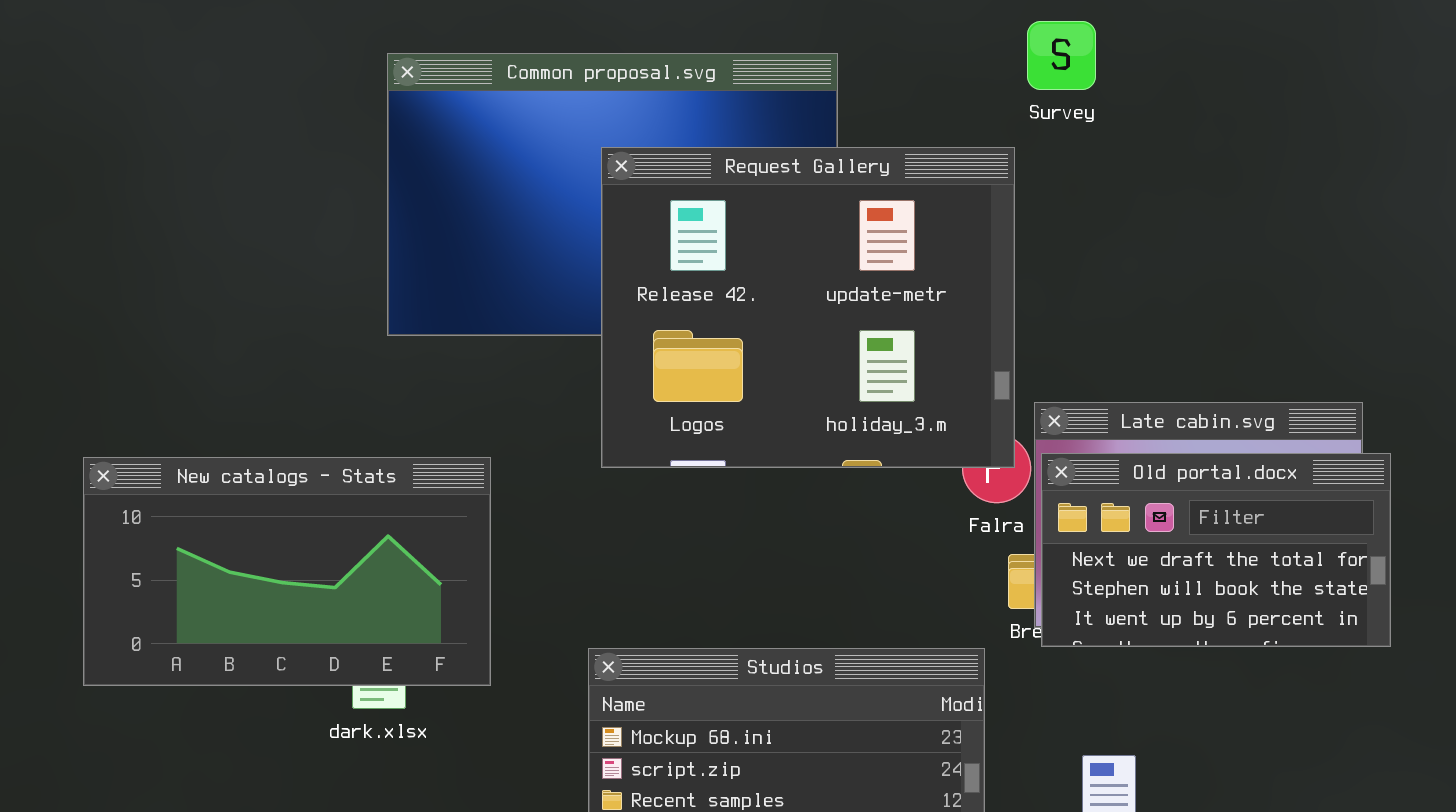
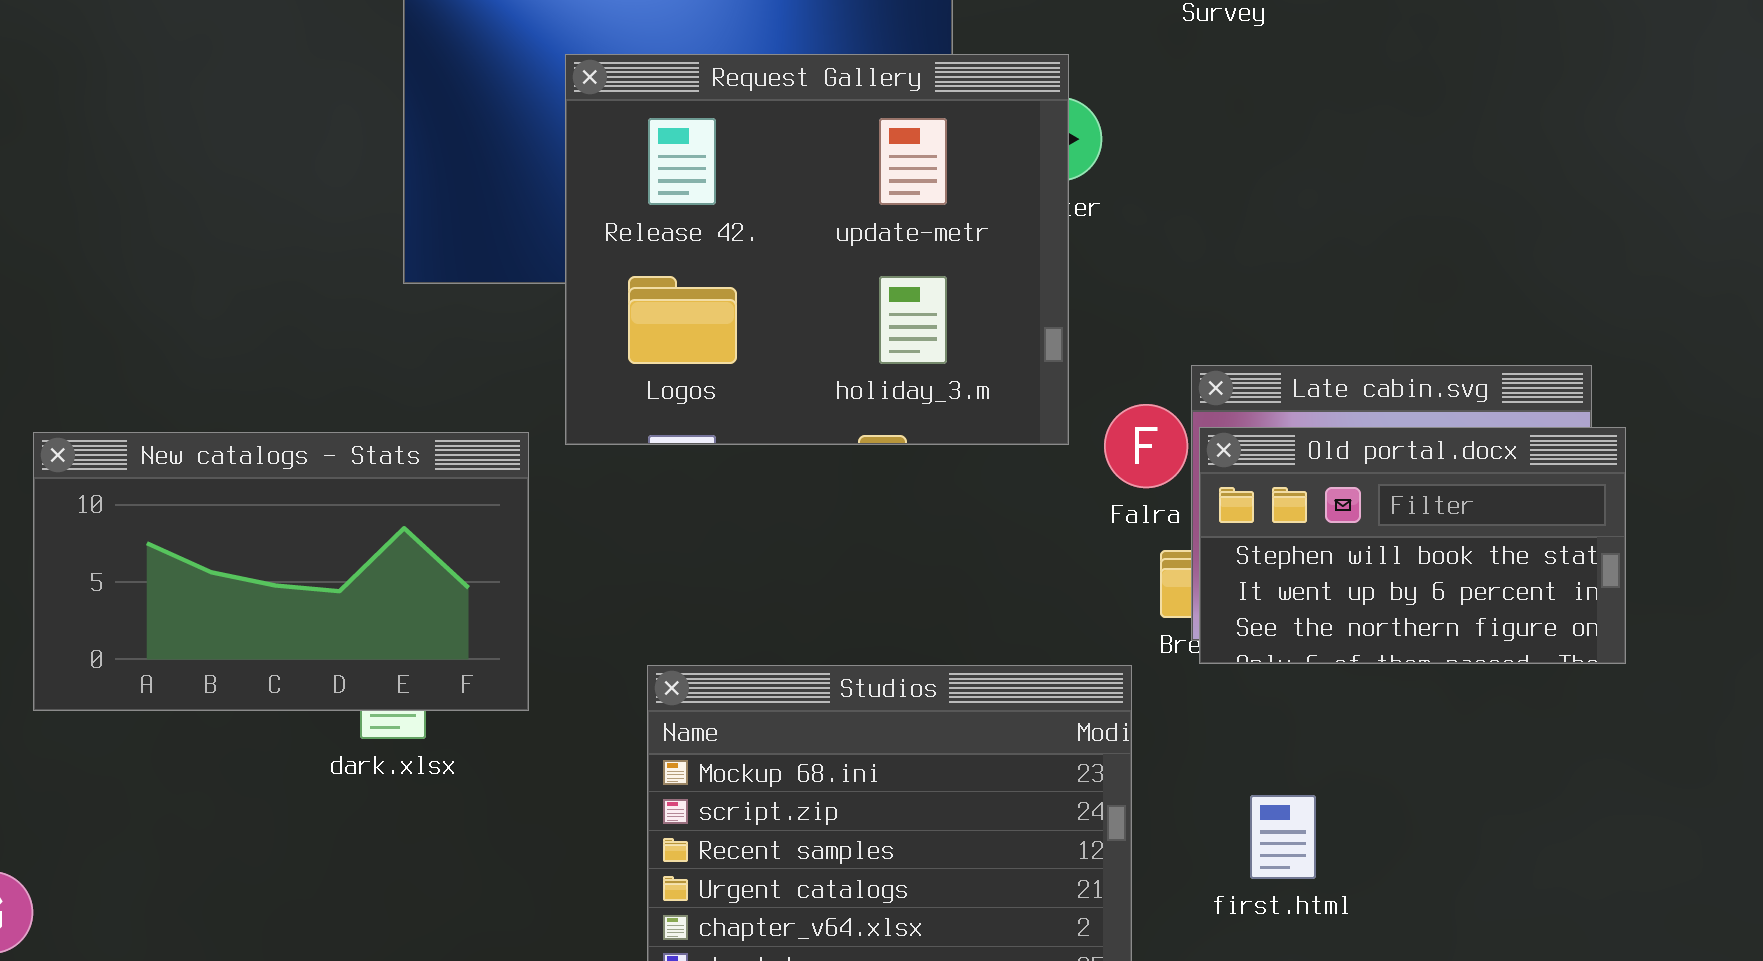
Request Gallery: [601,147,1015,468] -> [565,54,1069,445], moved
Old portal.docx: [1041,453,1391,647] -> [1199,427,1626,664], scrolled down 1 row

